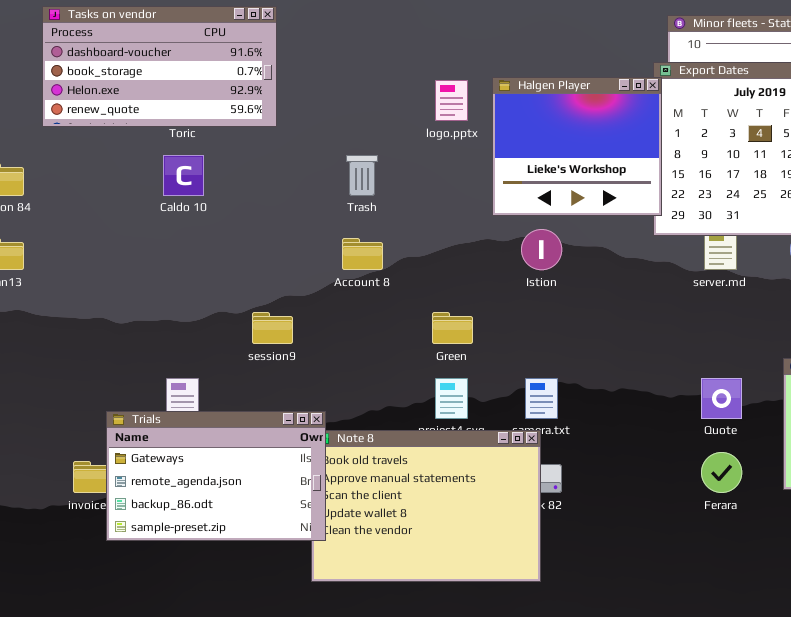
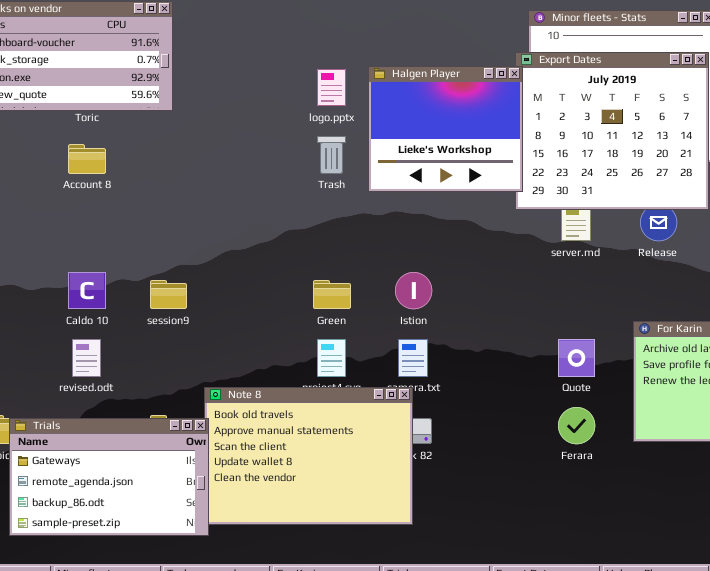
Caldo 10: [163,155,204,196] -> [68,272,106,309], moved
Trash: [346,155,378,196] -> [317,136,346,174], moved
Istion: [521,229,562,270] -> [395,272,432,309], moved
Account 8: [342,238,383,270] -> [68,144,106,174], moved
Trials: [106,411,326,541] -> [9,418,209,536], moved

